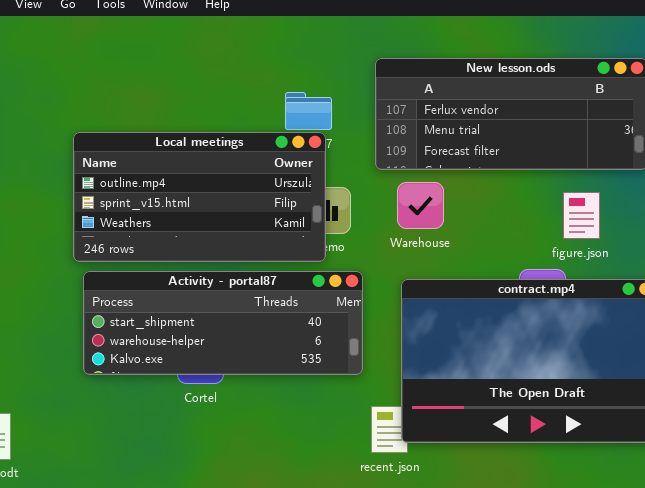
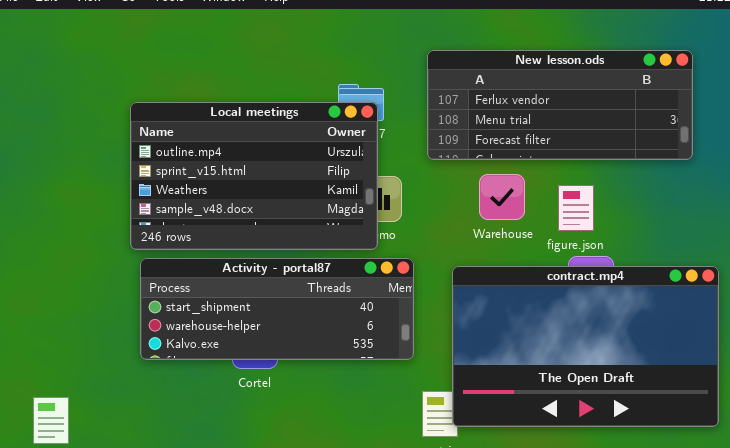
Local meetings: [73,132,326,262] -> [130,102,378,250], resized
Warehouse: [397,182,444,229] -> [479,174,525,220], moved
figure.json: [563,192,600,239] -> [558,185,594,231], moved

